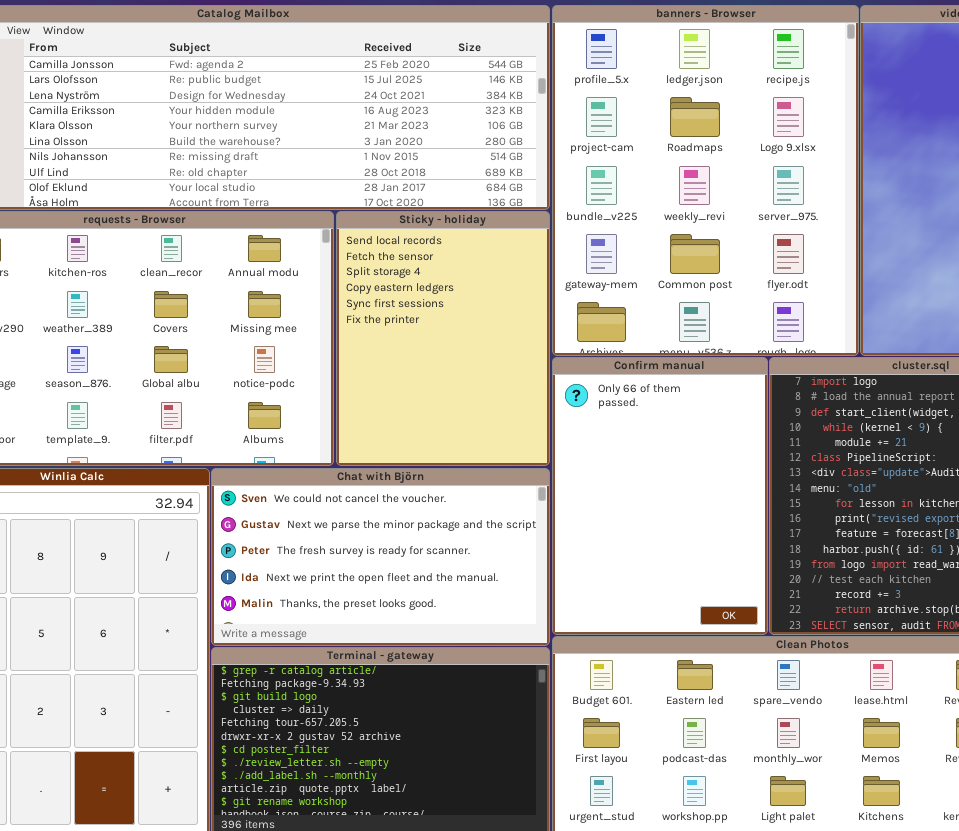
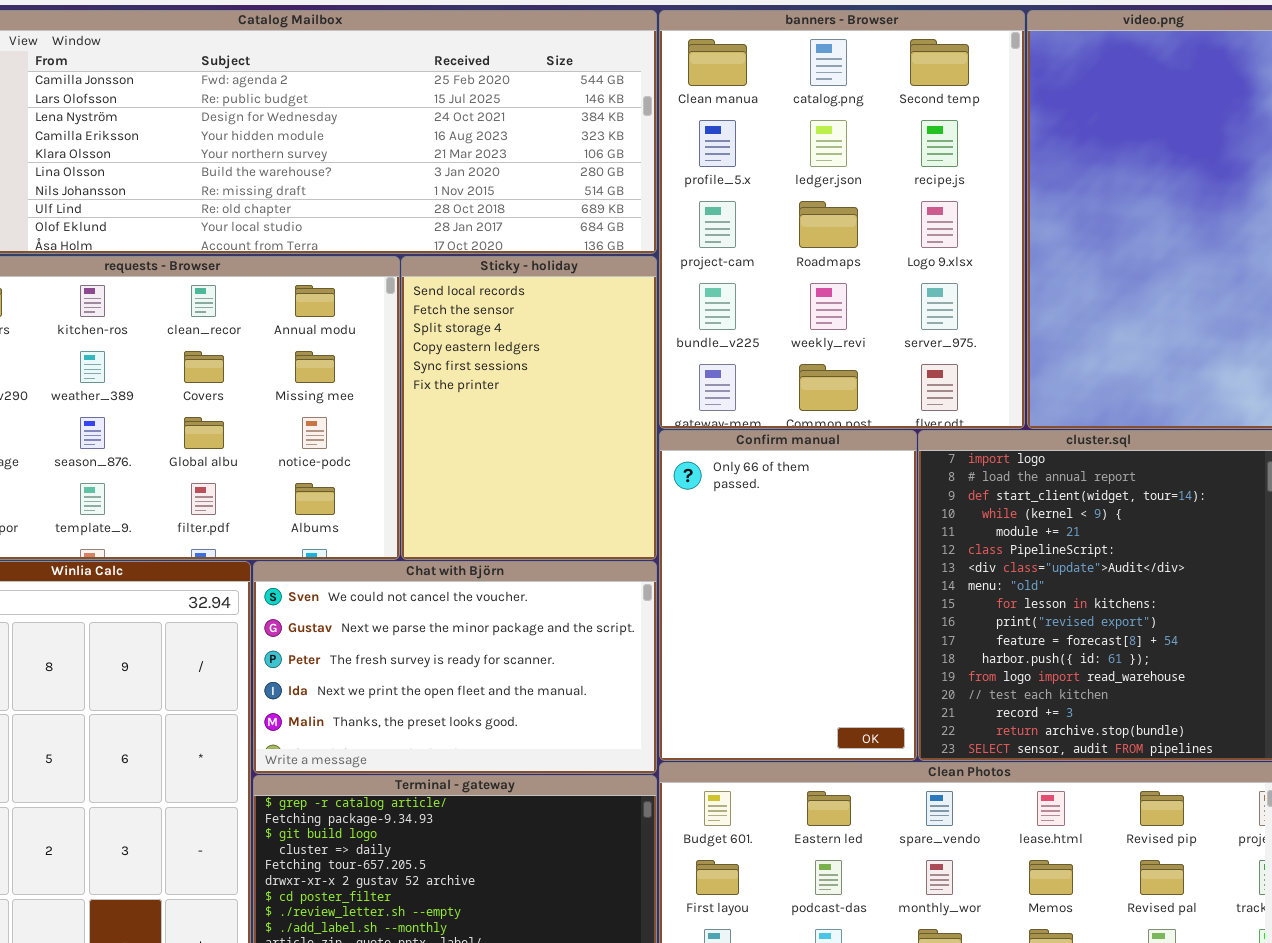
banners - Browser: [552,5,859,356] -> [659,10,1025,429], scrolled up 1 row

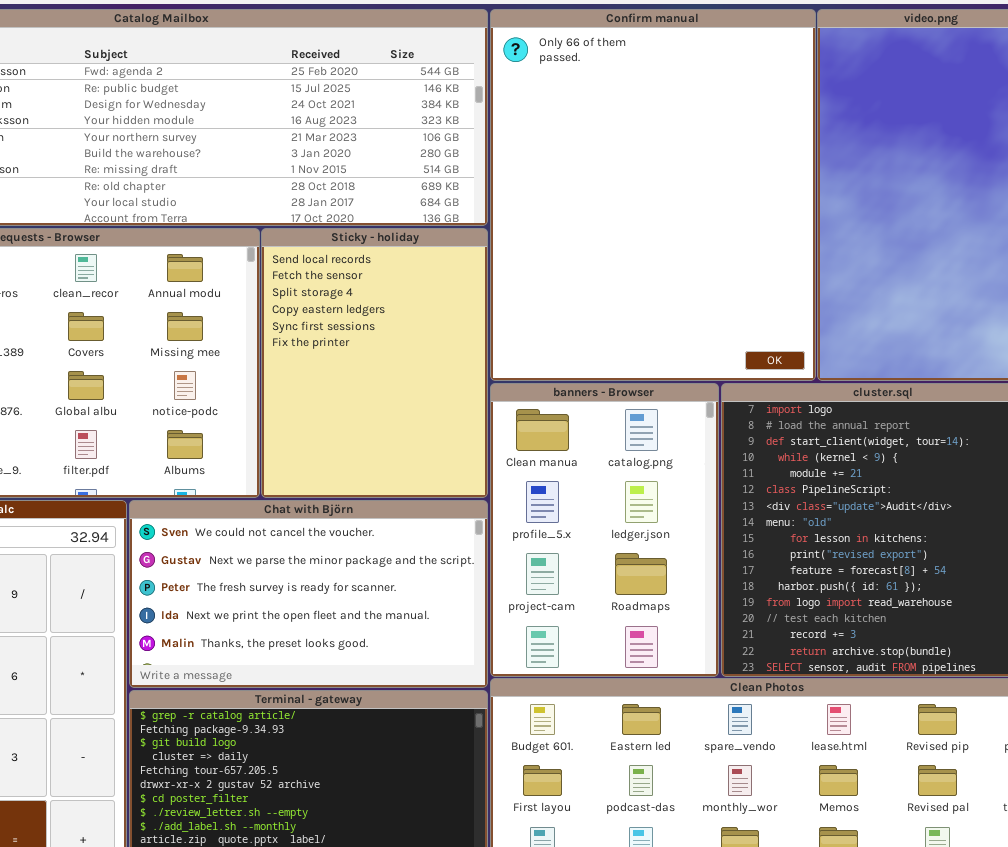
banners - Browser: [659,10,1025,429] -> [490,383,719,677], moved, resized
Confirm manual: [659,430,917,761] -> [490,9,816,381], moved, resized

